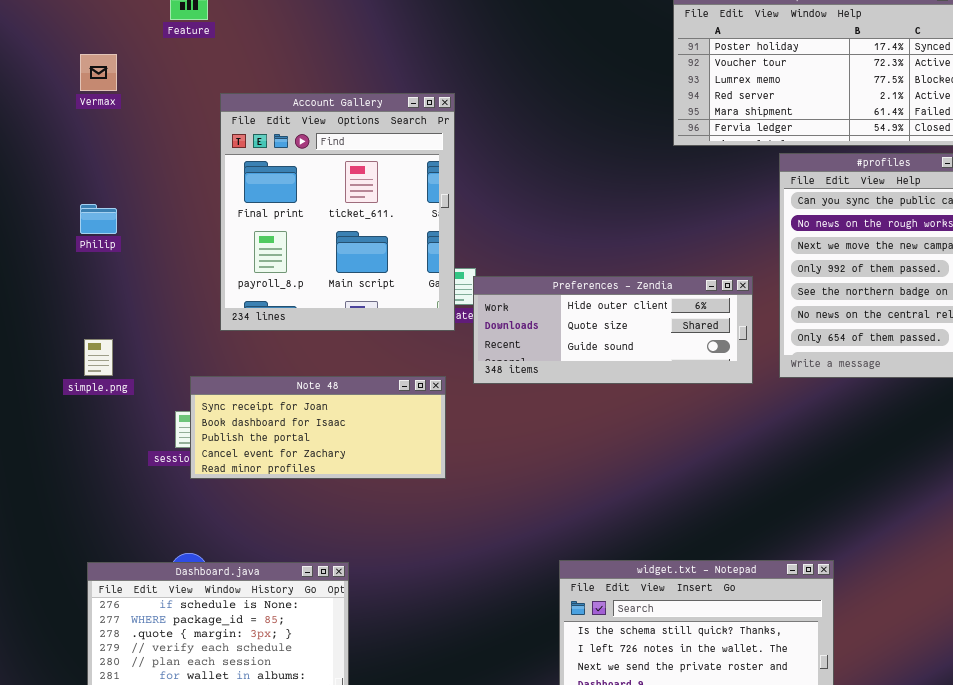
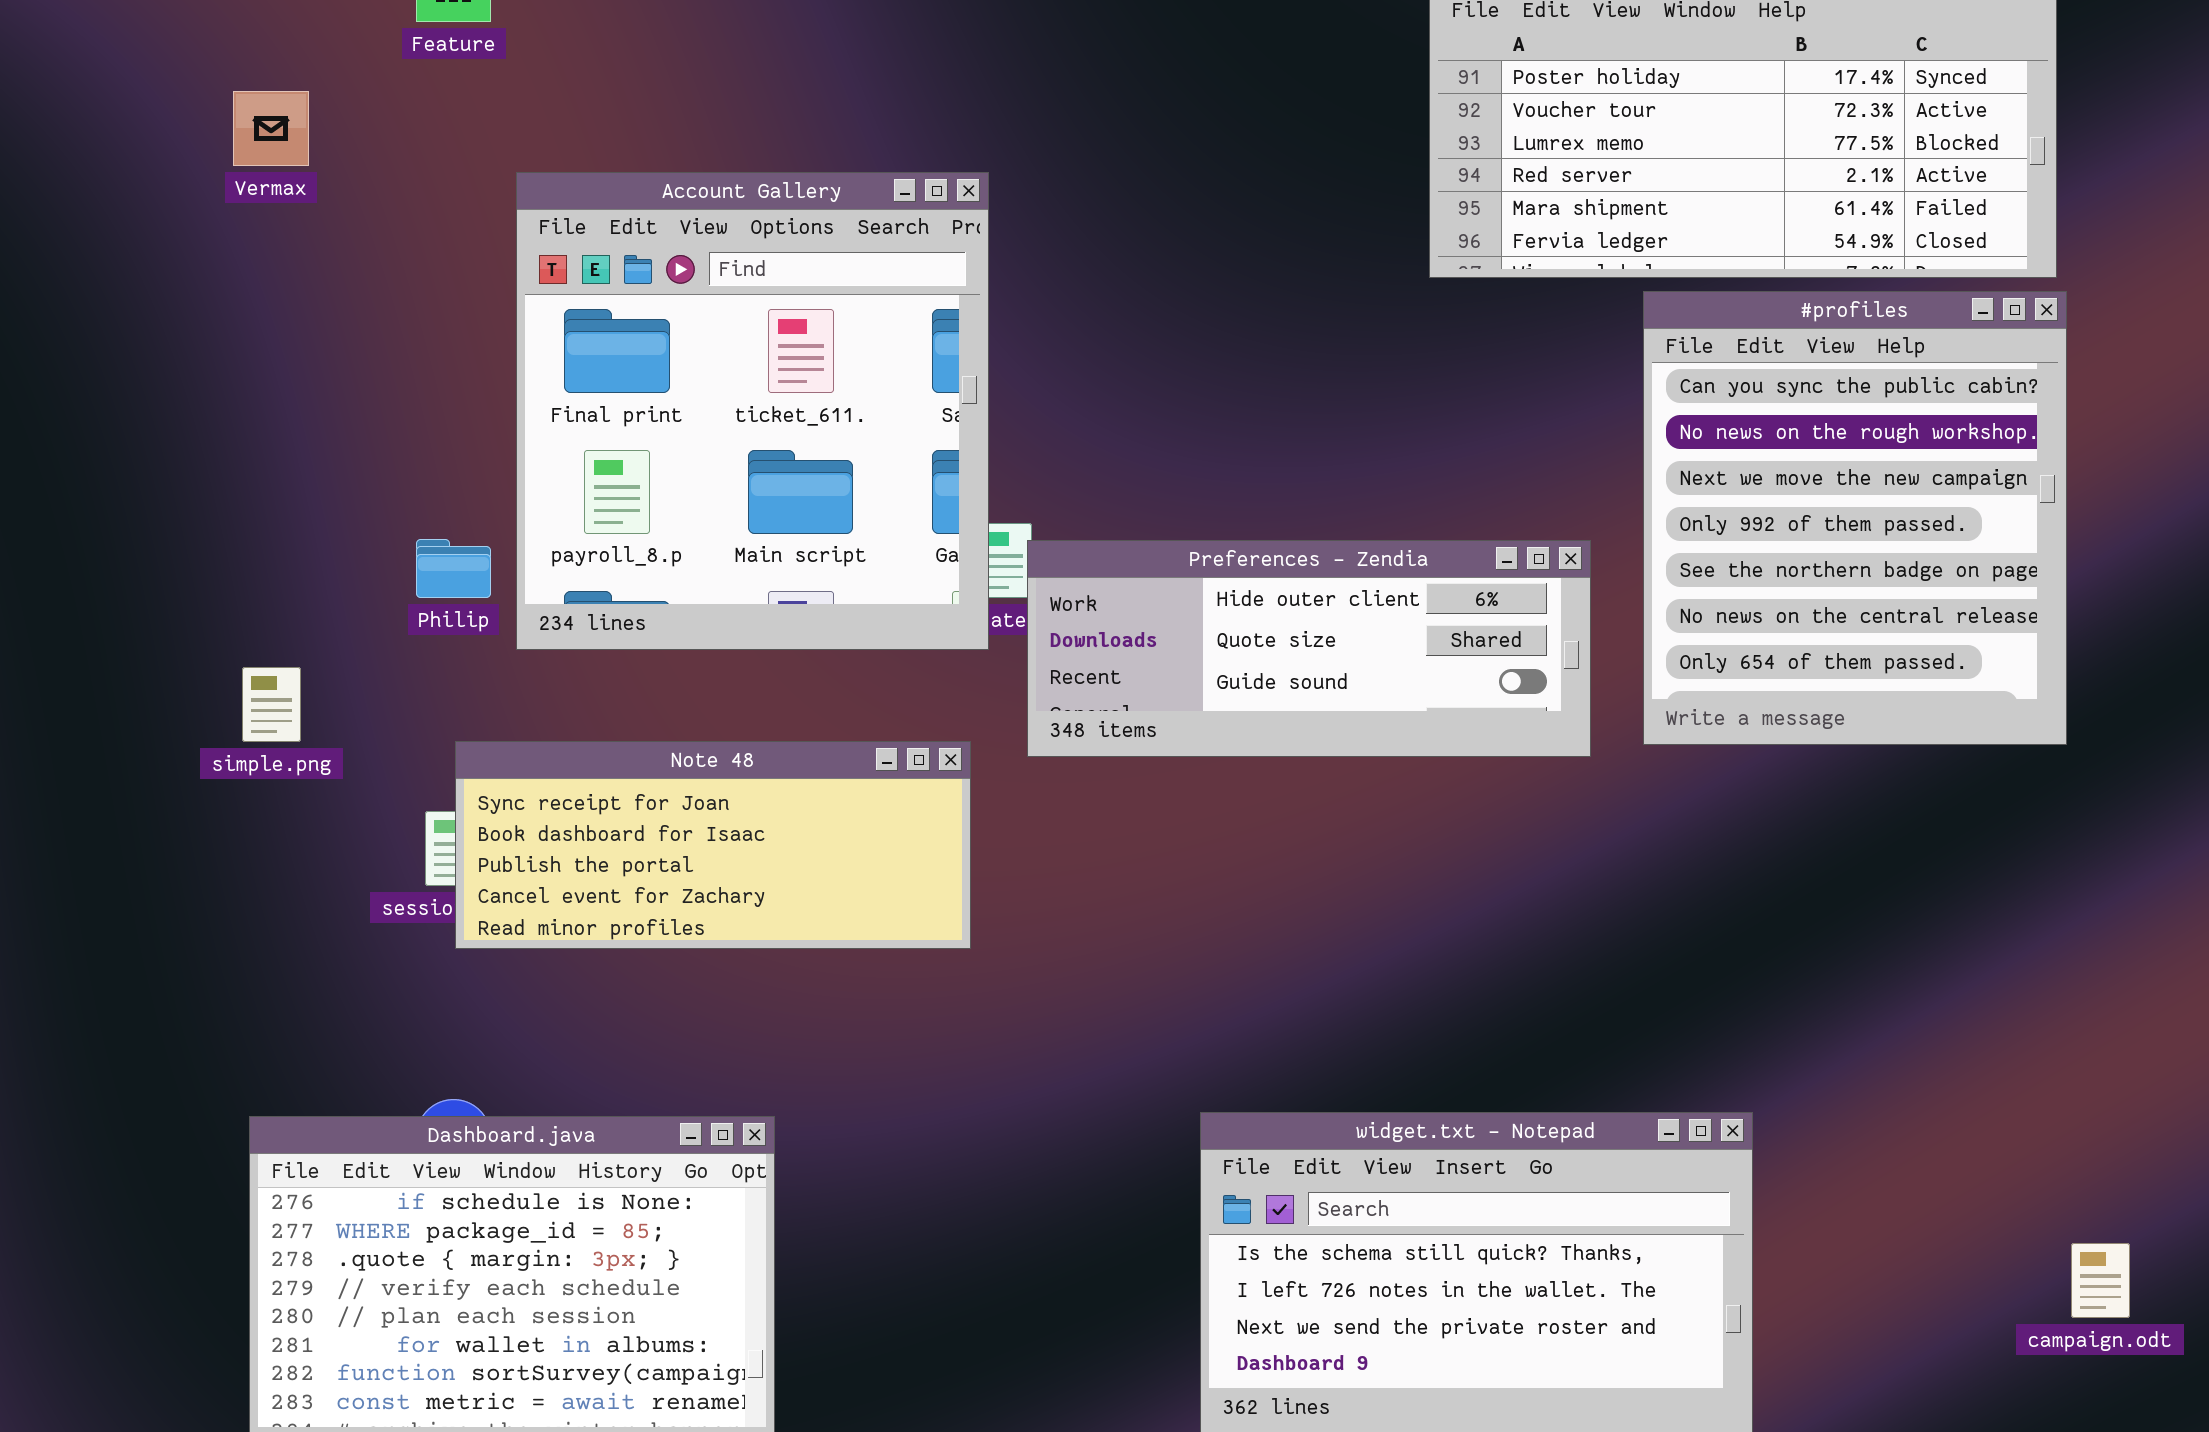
Philip: [80,204,117,234] -> [416,539,491,598], moved

